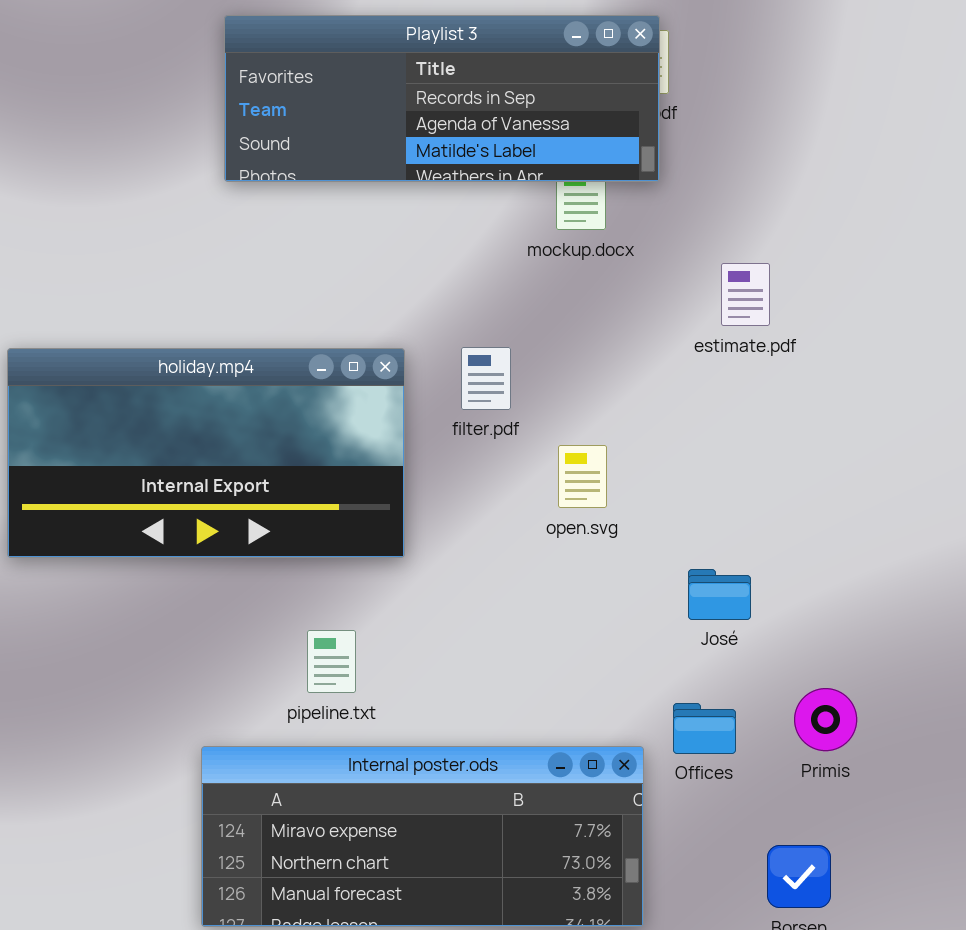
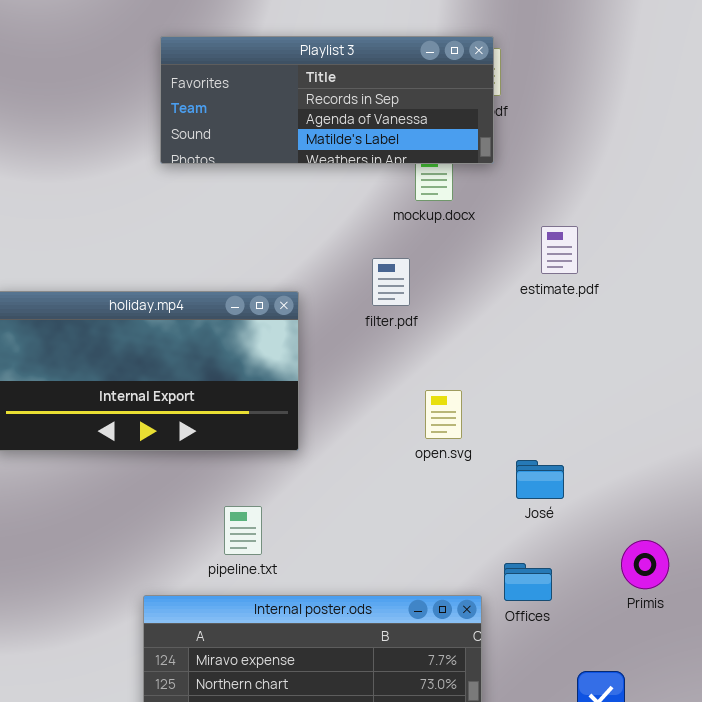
filter.pdf: [461,347,511,410] -> [372,258,410,306], moved
open.svg: [558,445,607,508] -> [425,390,462,439], moved
Primis: [794,688,857,751] -> [621,540,669,589], moved

